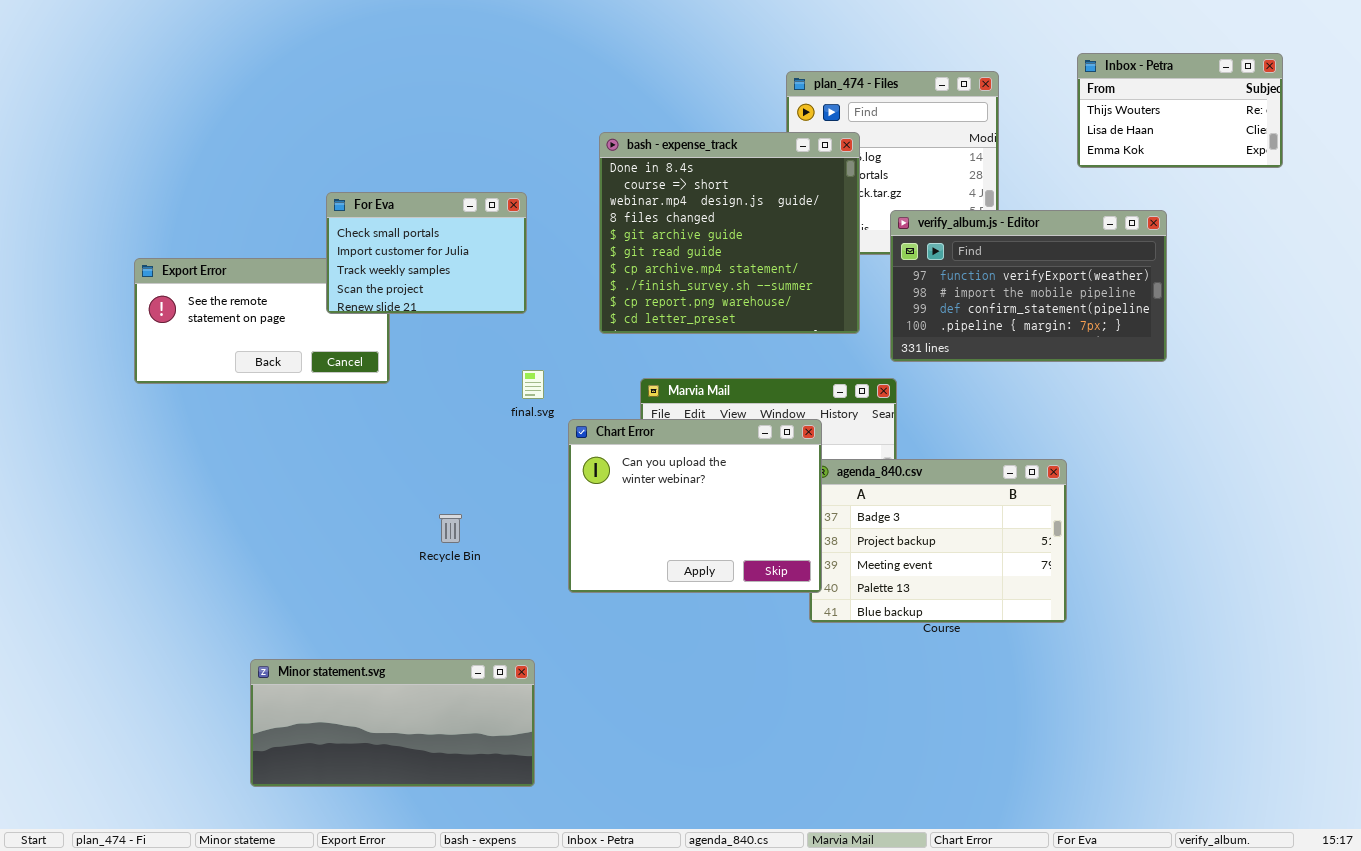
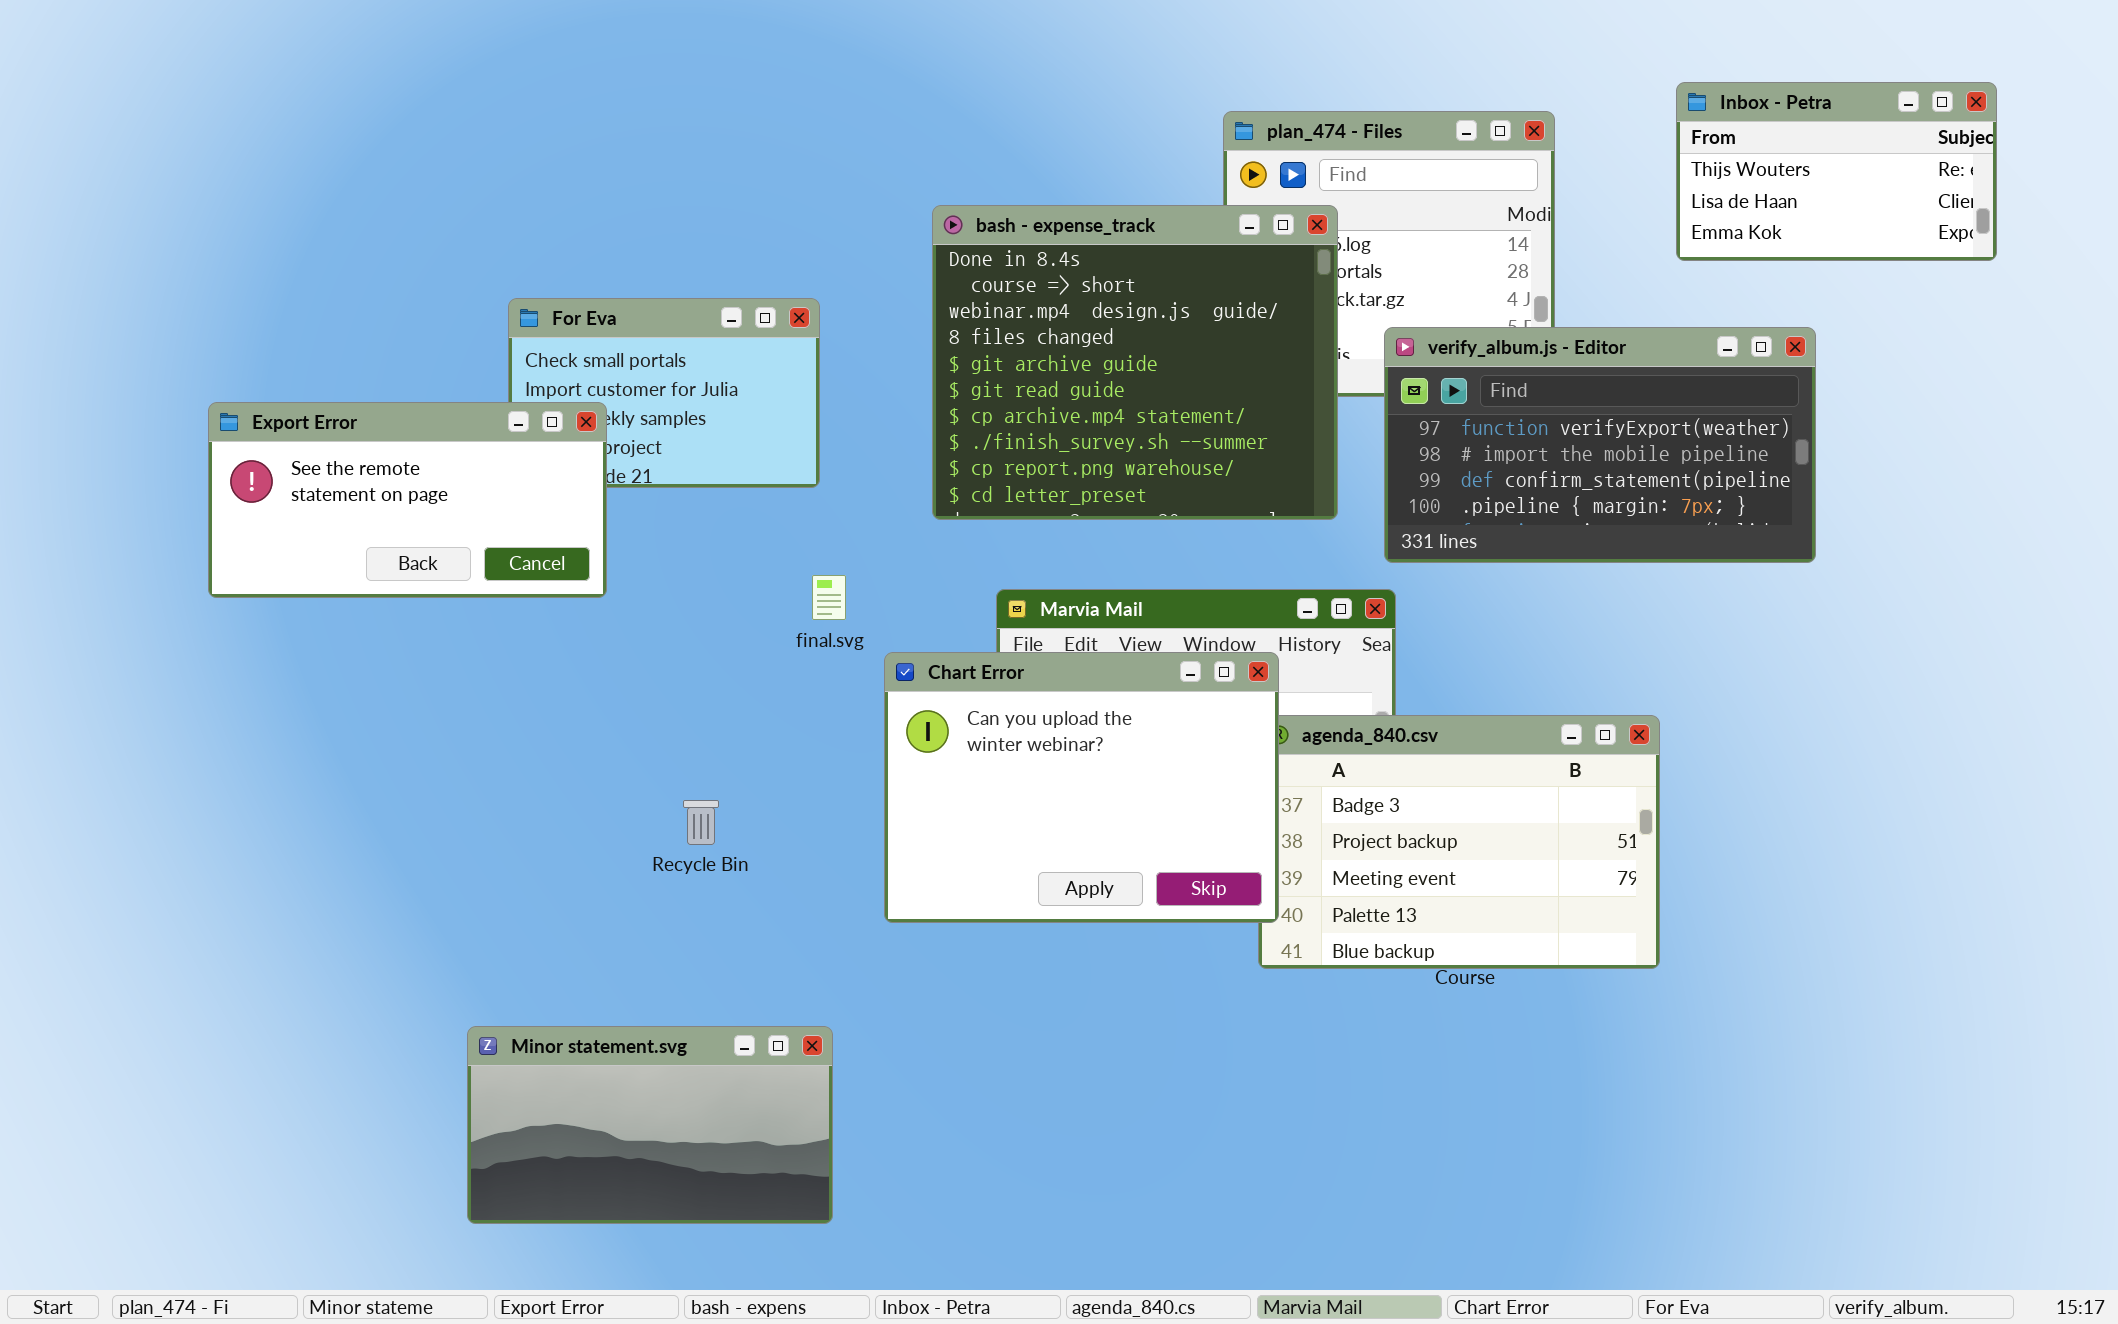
Export Error: [134,258,390,384] -> [208,402,607,598], raised
Minor statement.svg: [250,659,535,787] -> [467,1026,833,1224], resized

